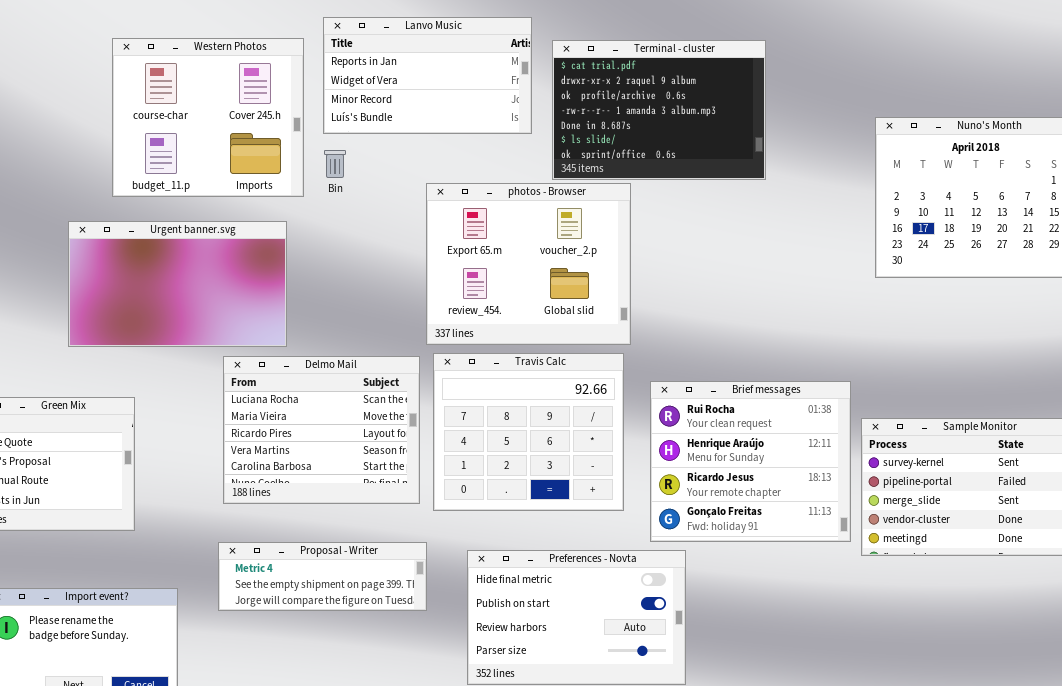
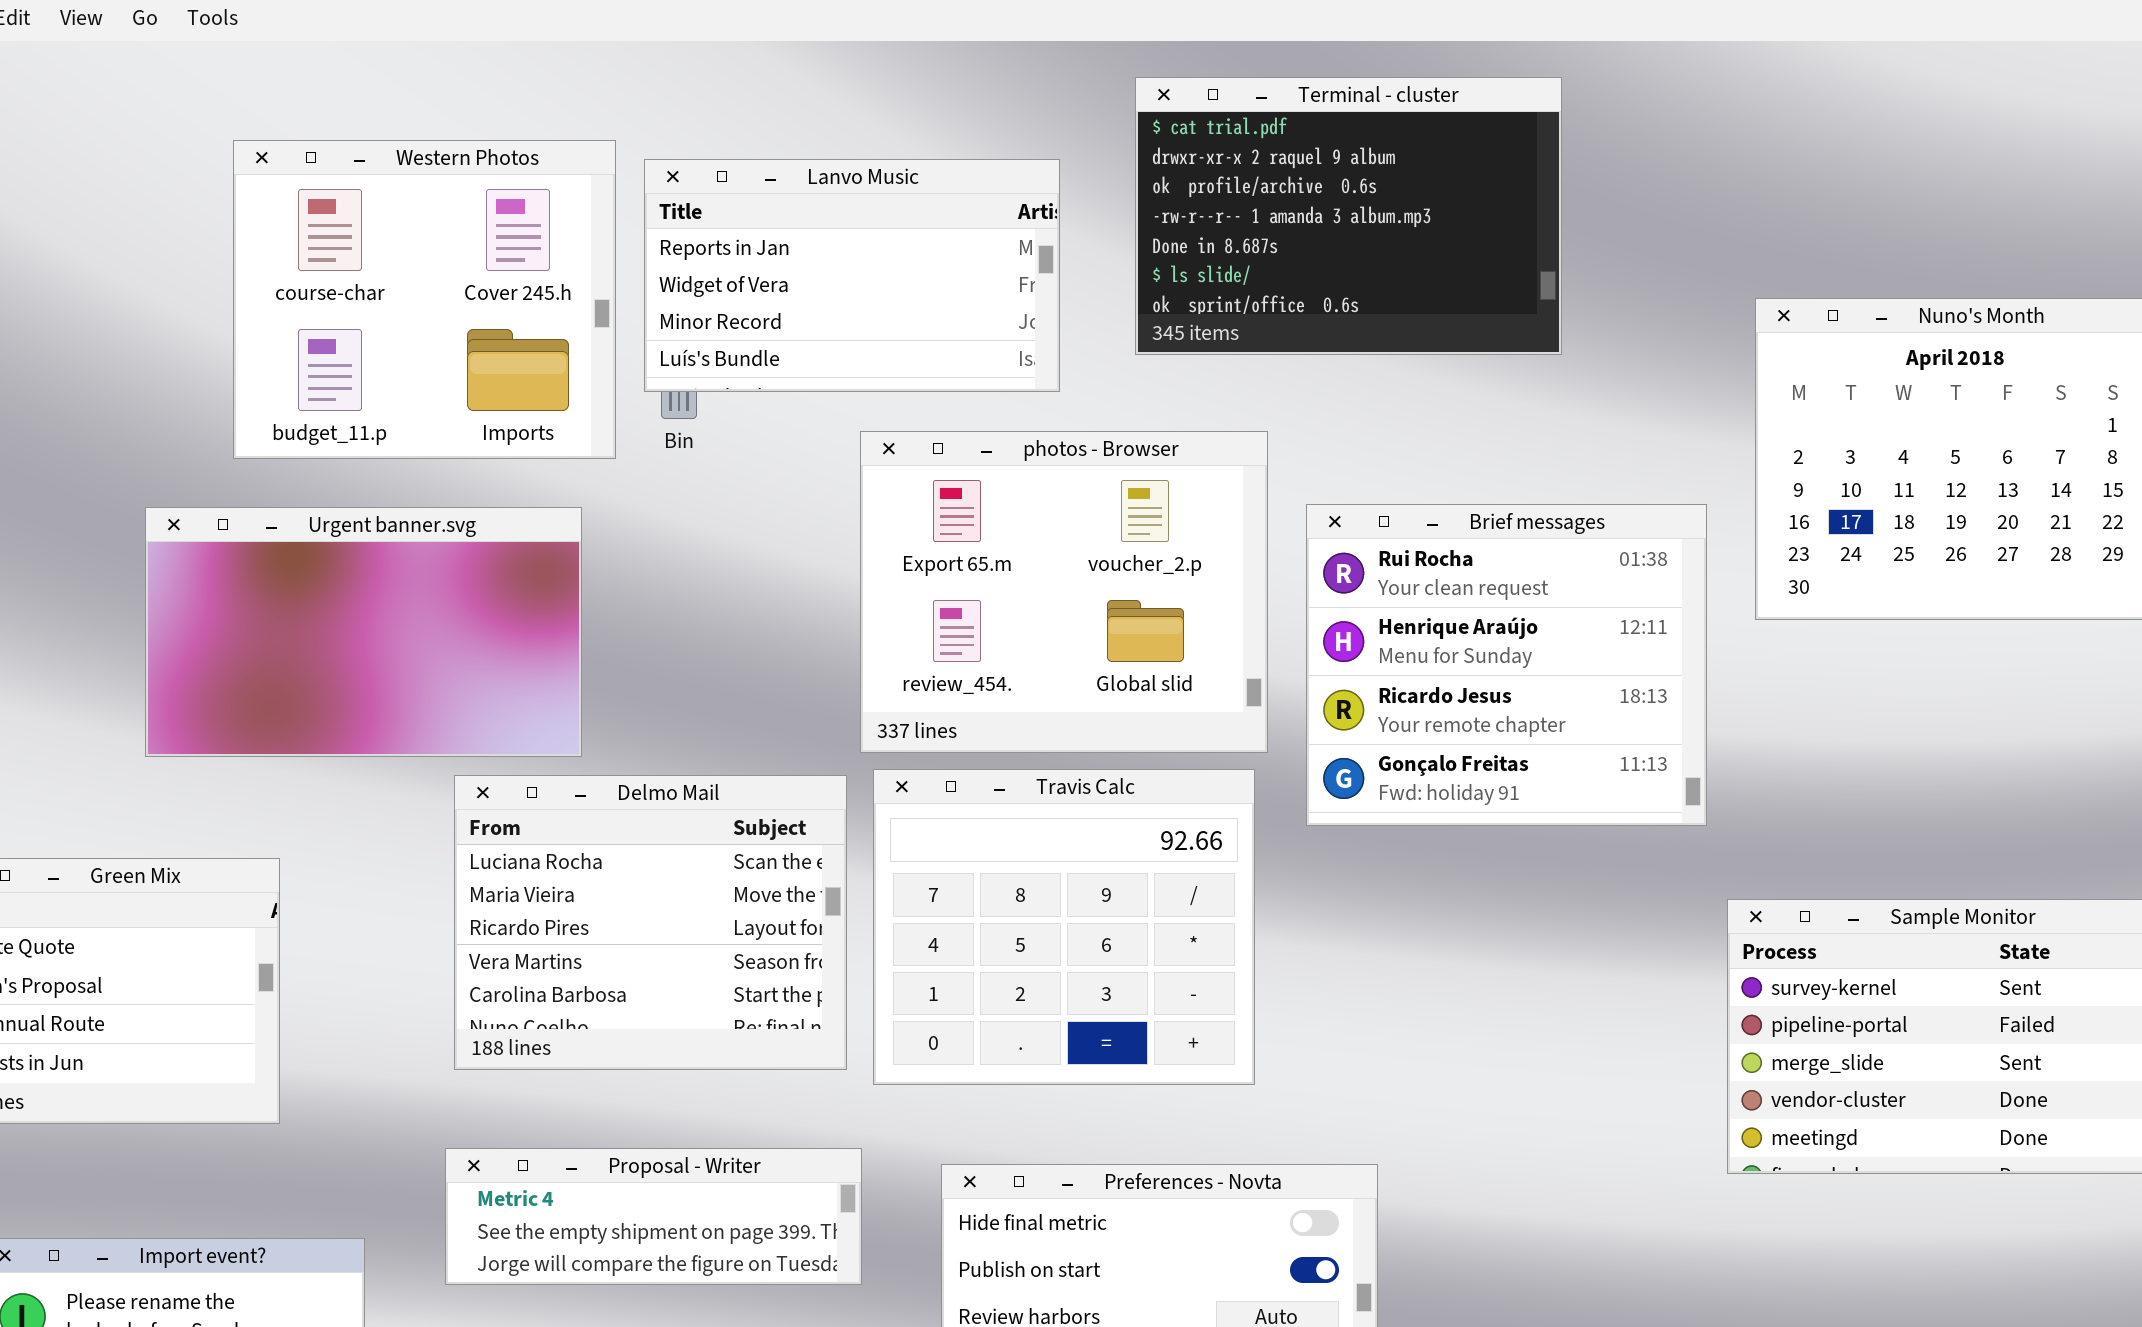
Lanvo Music: [323,17,532,134] -> [644,159,1060,392], moved
Terminal - cluster: [552,40,766,180] -> [1135,77,1562,355], moved
Brief messages: [650,381,851,542] -> [1306,504,1707,826], moved

